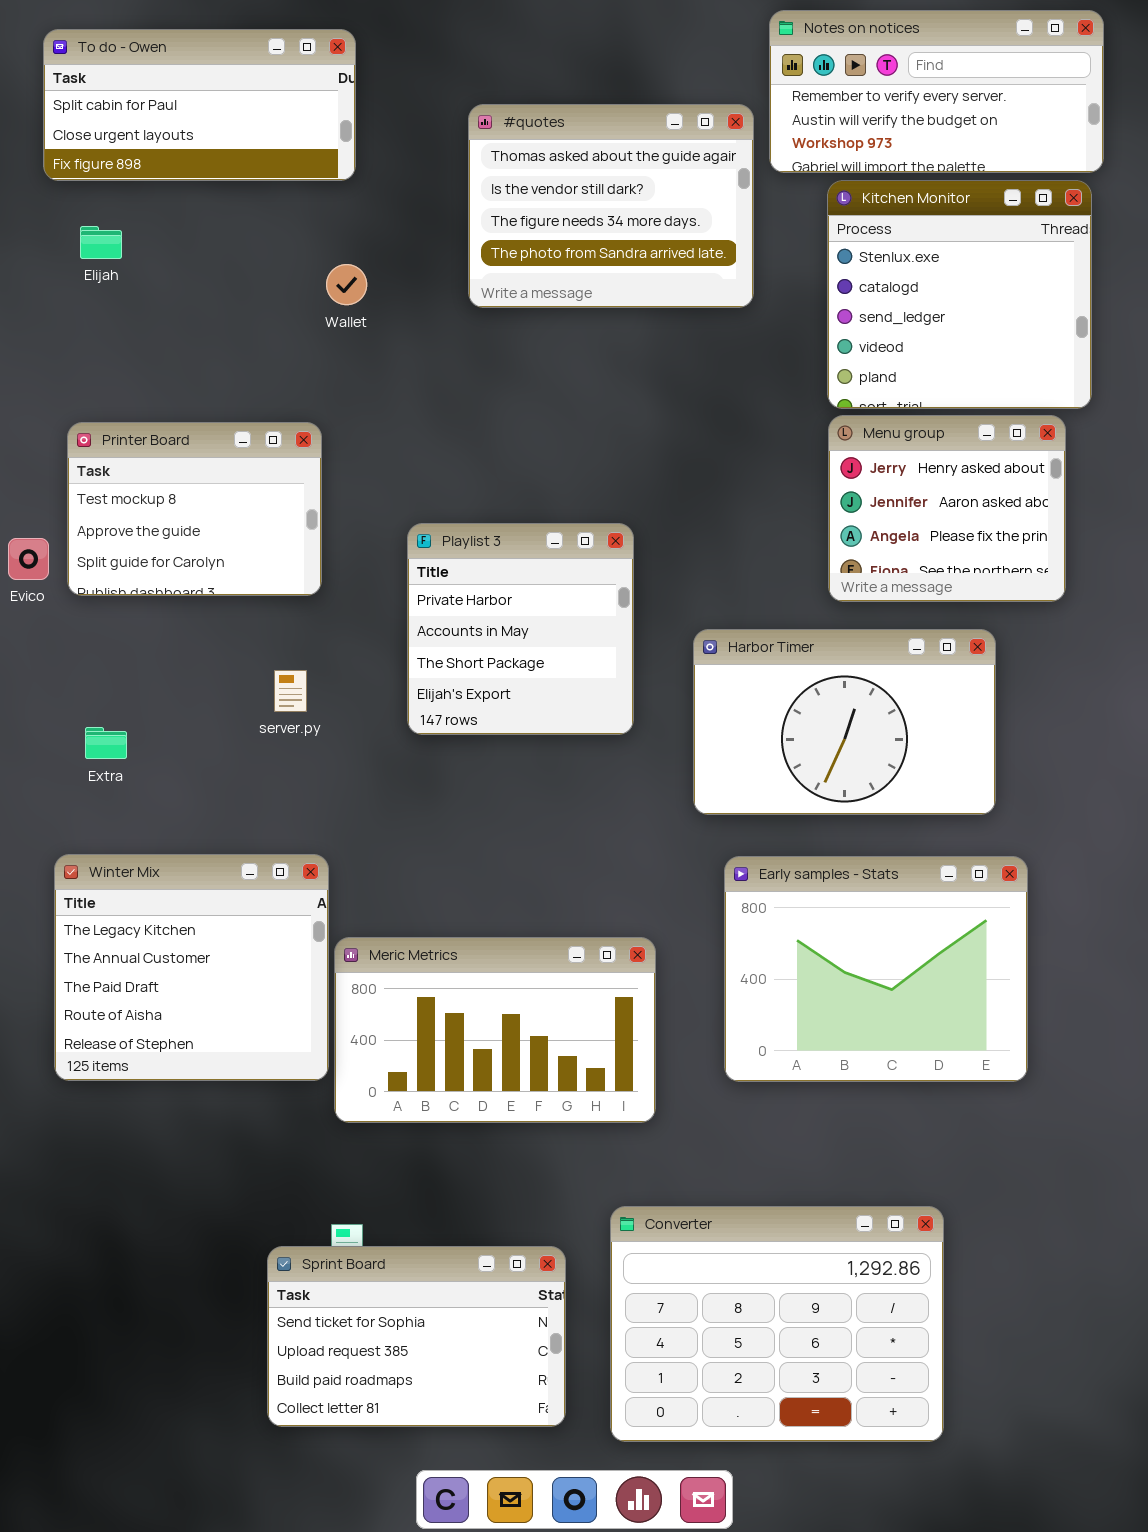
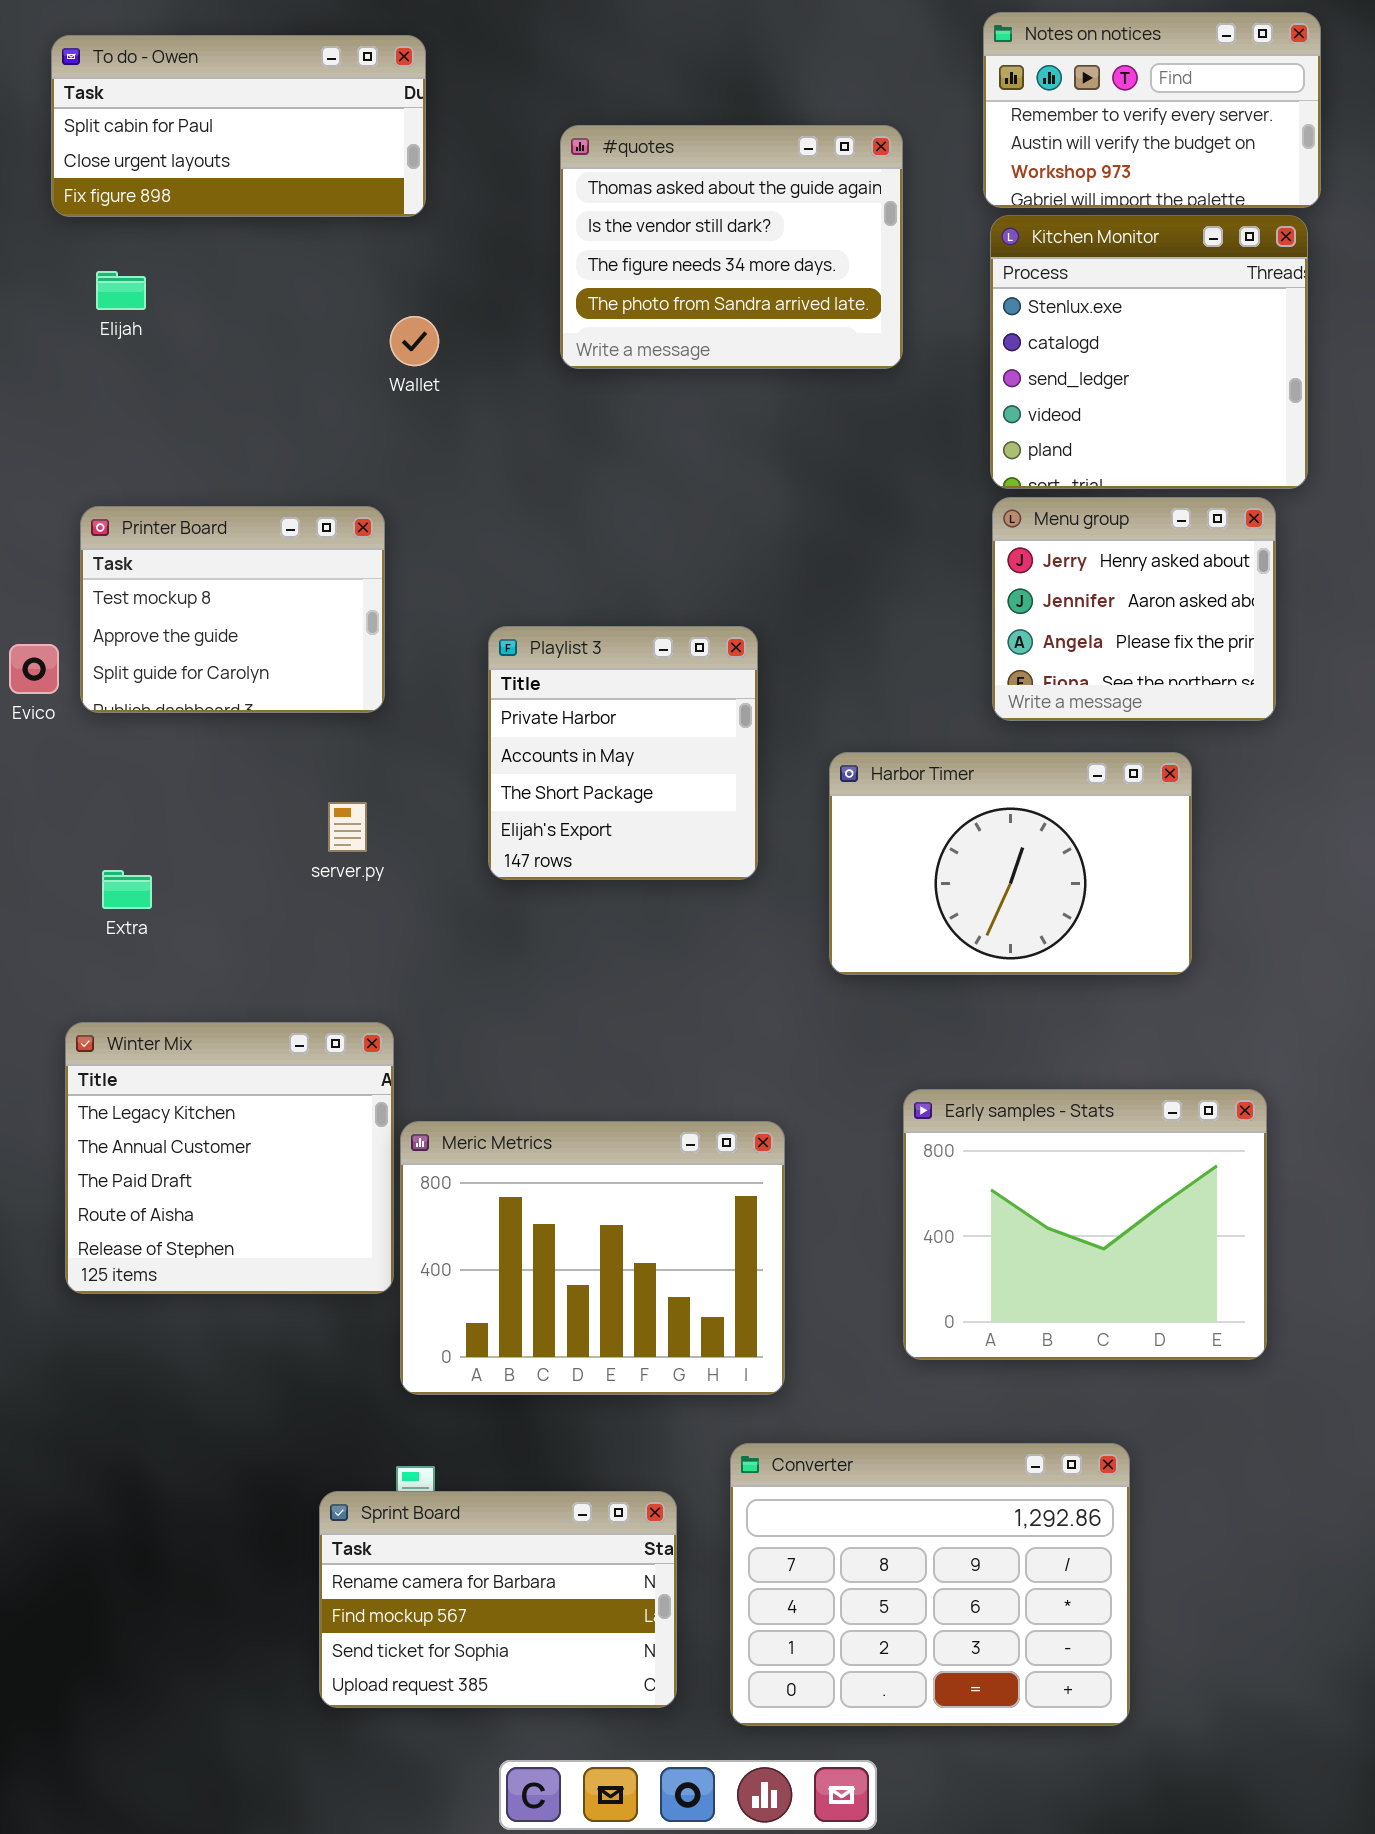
Notes on notices: [769,10,1104,173] -> [983,12,1321,208], resized
Early samples - Stats: [724,856,1028,1082] -> [903,1089,1267,1360], moved
Meric Metrics: [334,937,656,1123] -> [400,1121,785,1395], resized
Sprint Board: [267,1246,566,1427] -> [319,1491,677,1708], scrolled up 2 rows

